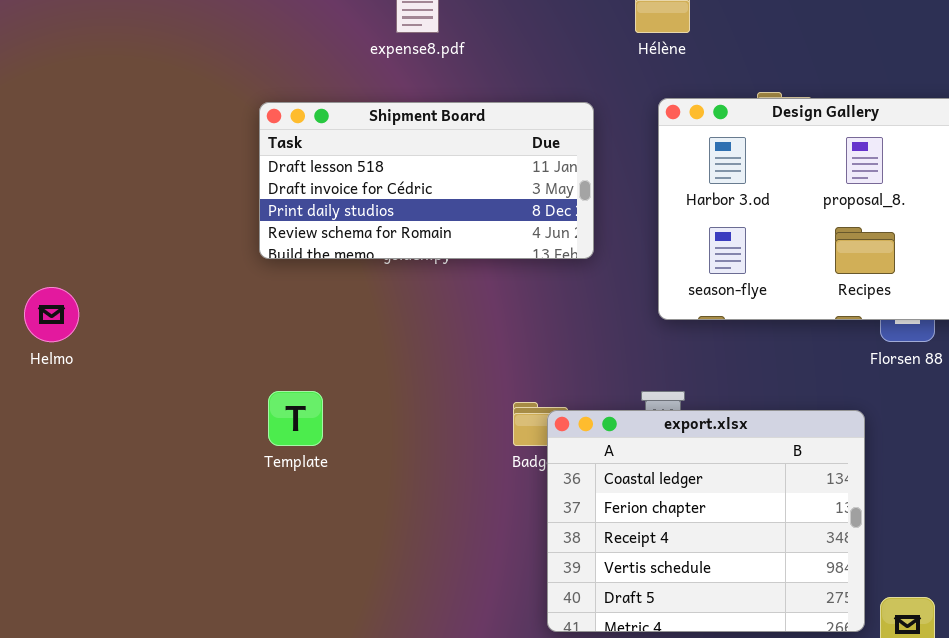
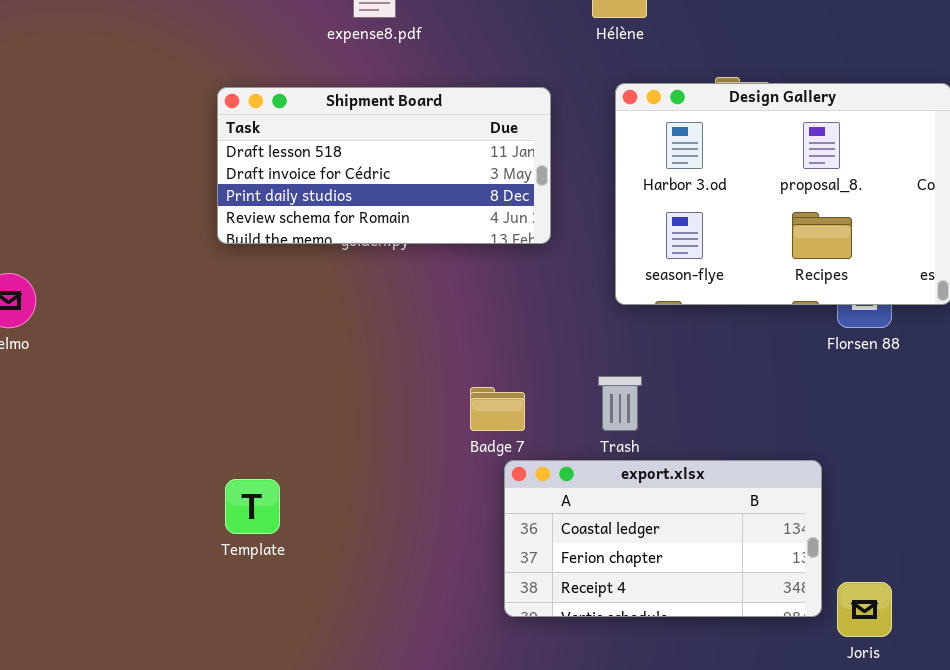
Template: [268,391,323,446] -> [225,479,280,534], moved
export.xlsx: [547,410,865,632] -> [504,460,822,617], resized

